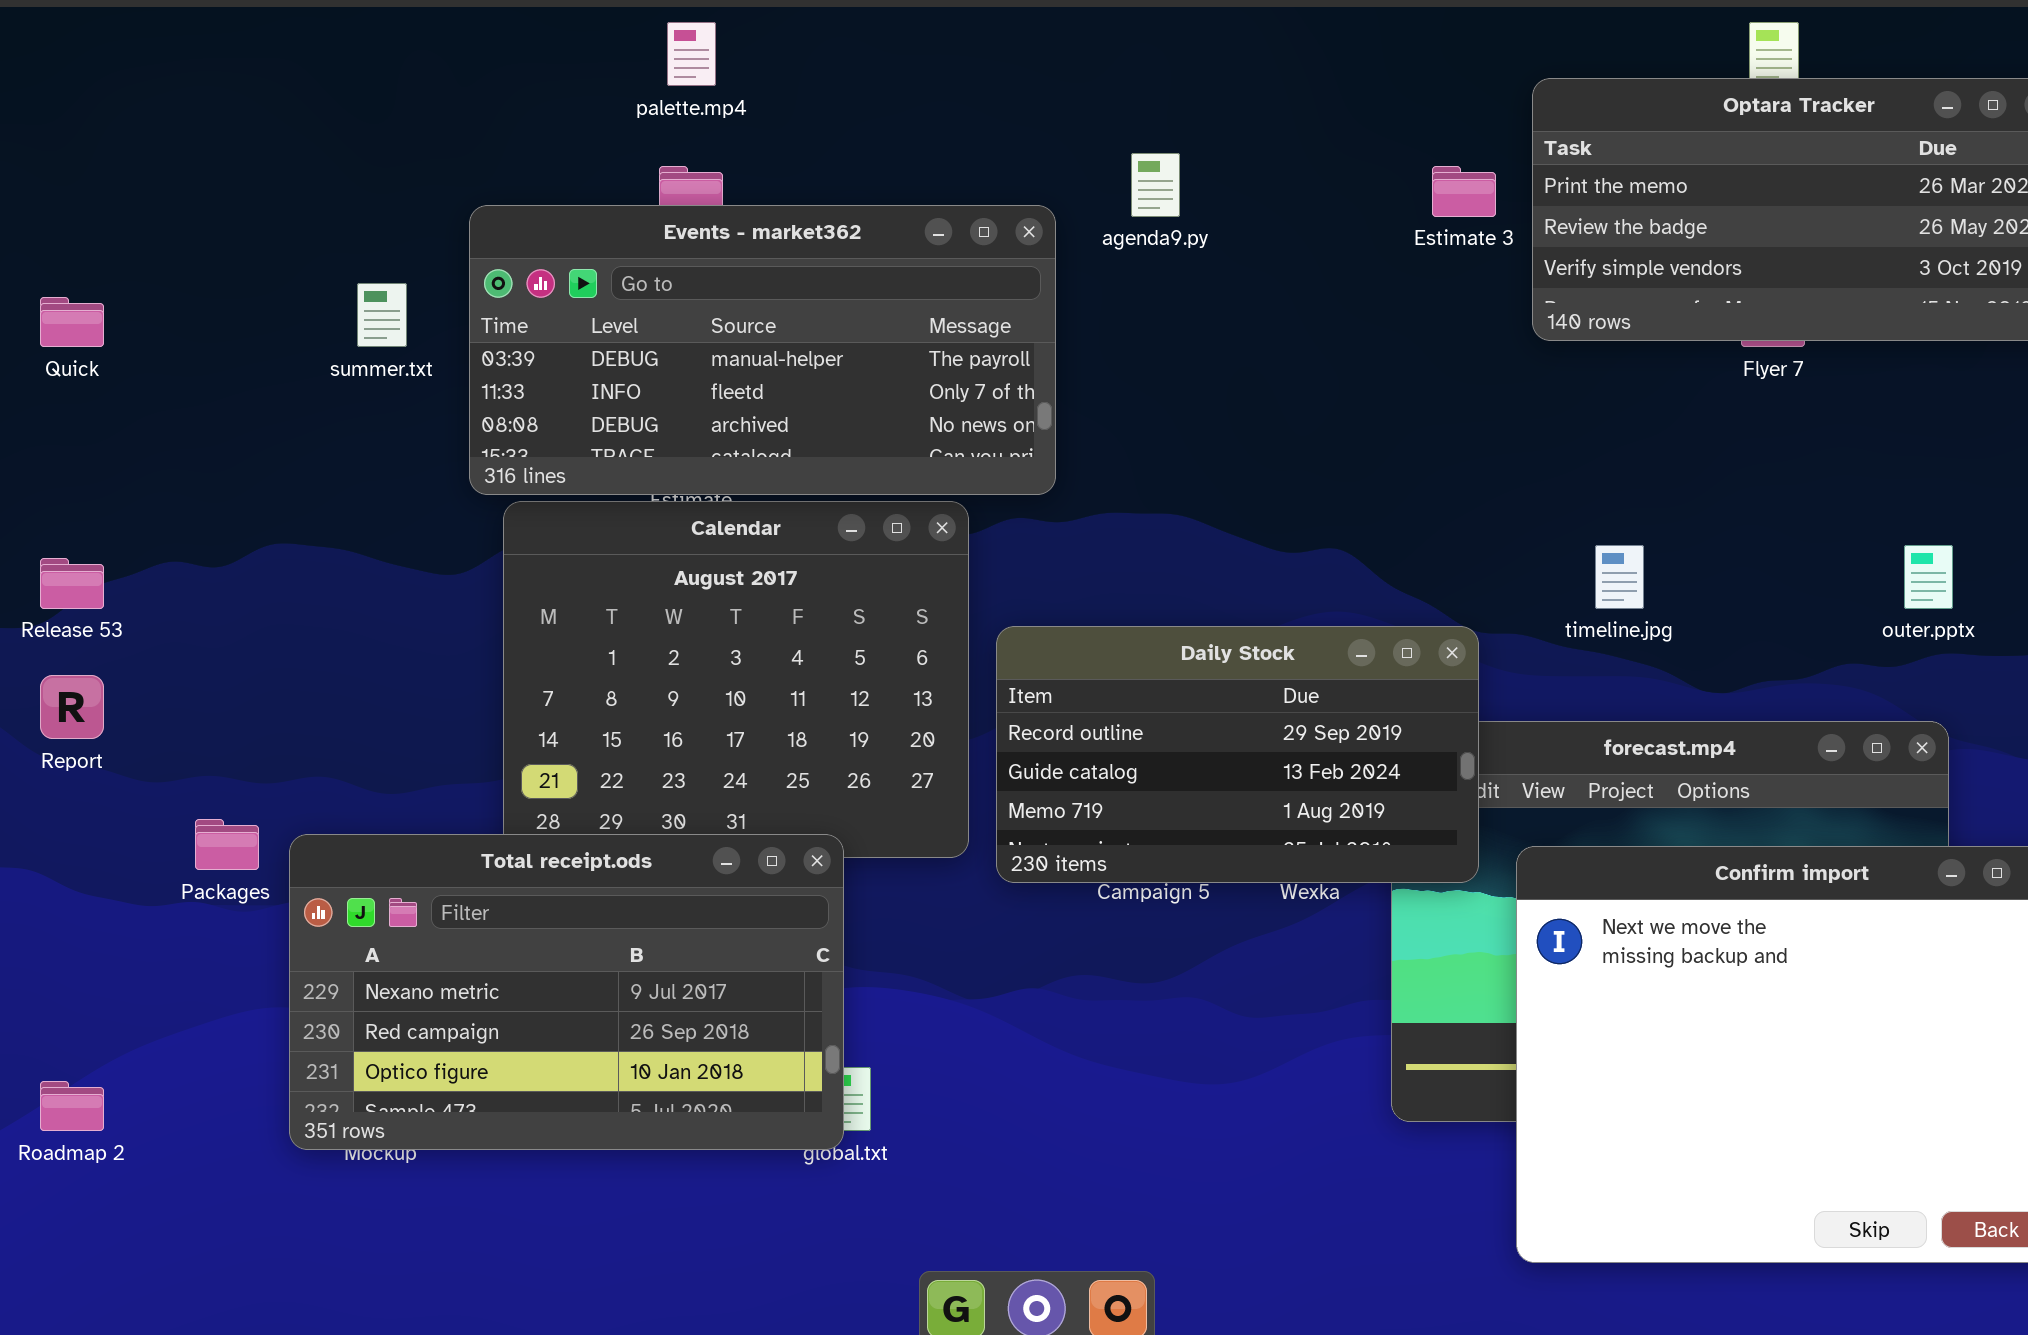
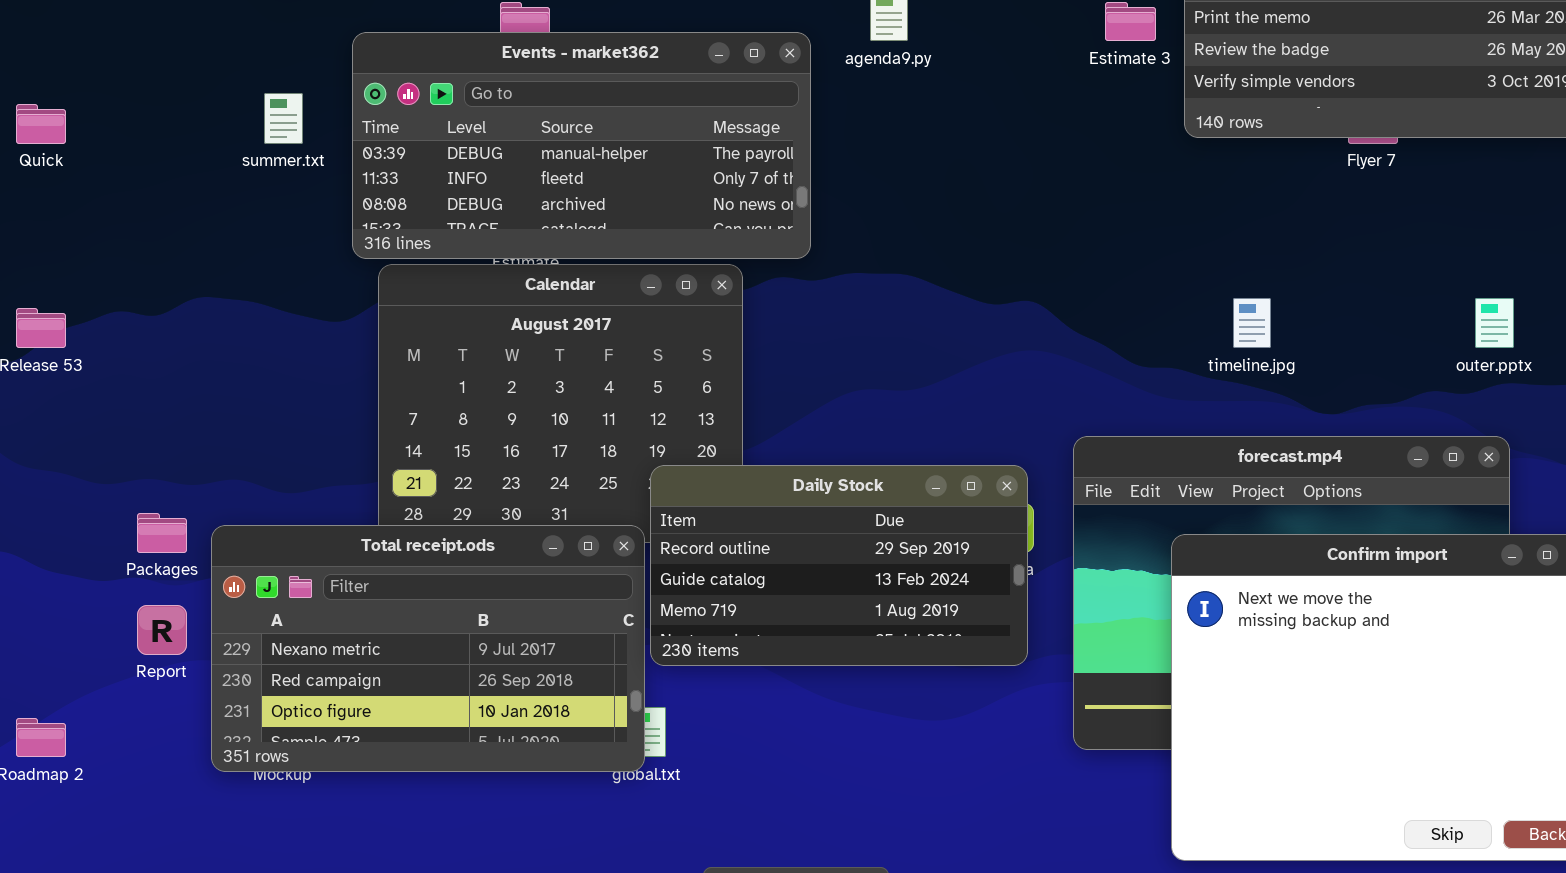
Daily Stock: [996,626,1479,883] -> [650,465,1028,666], moved
Report: [40,675,104,739] -> [137,605,187,655], moved

